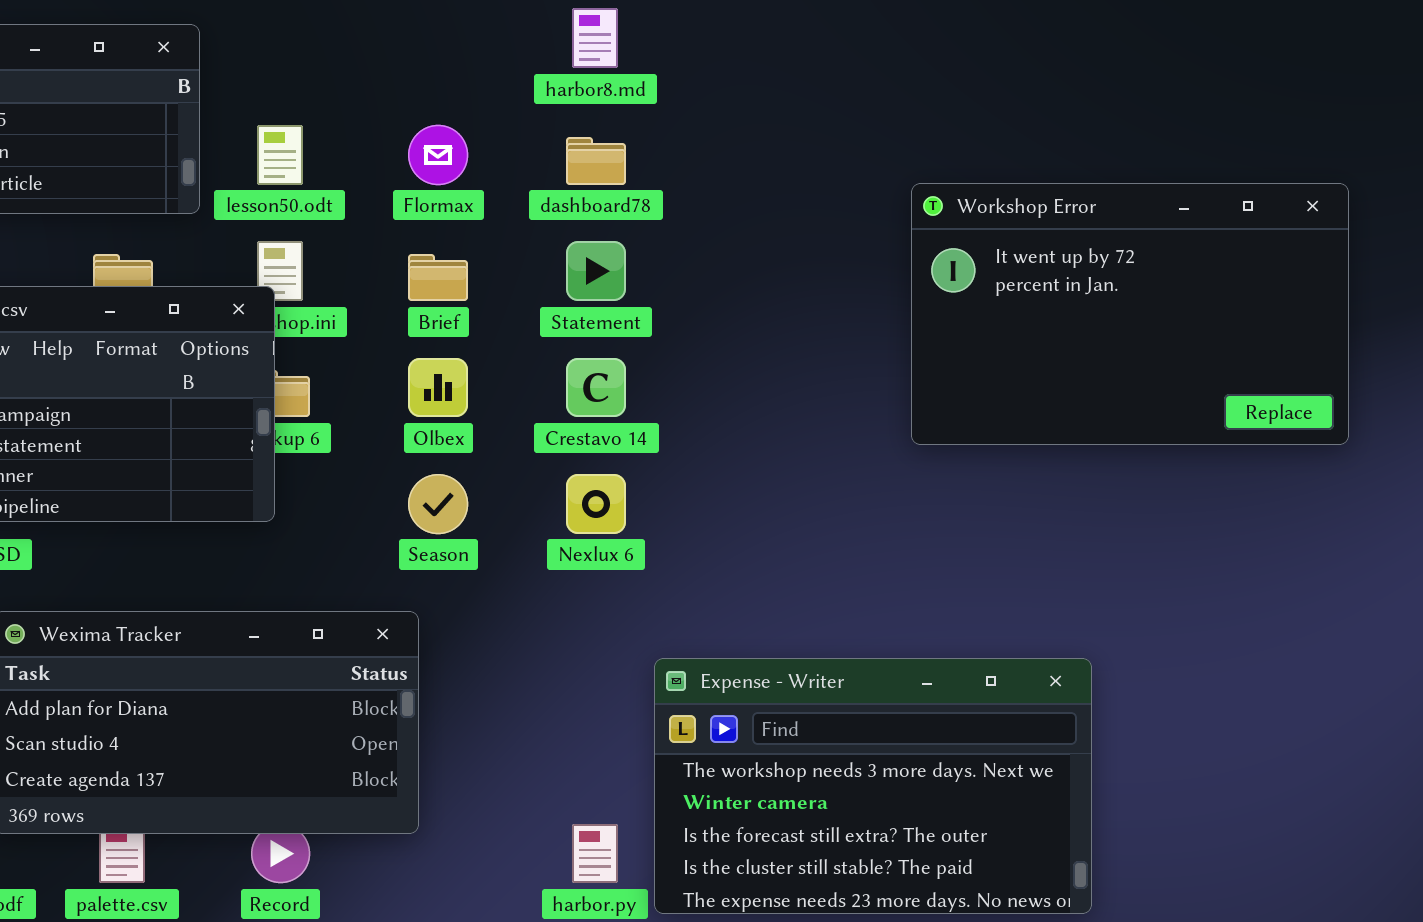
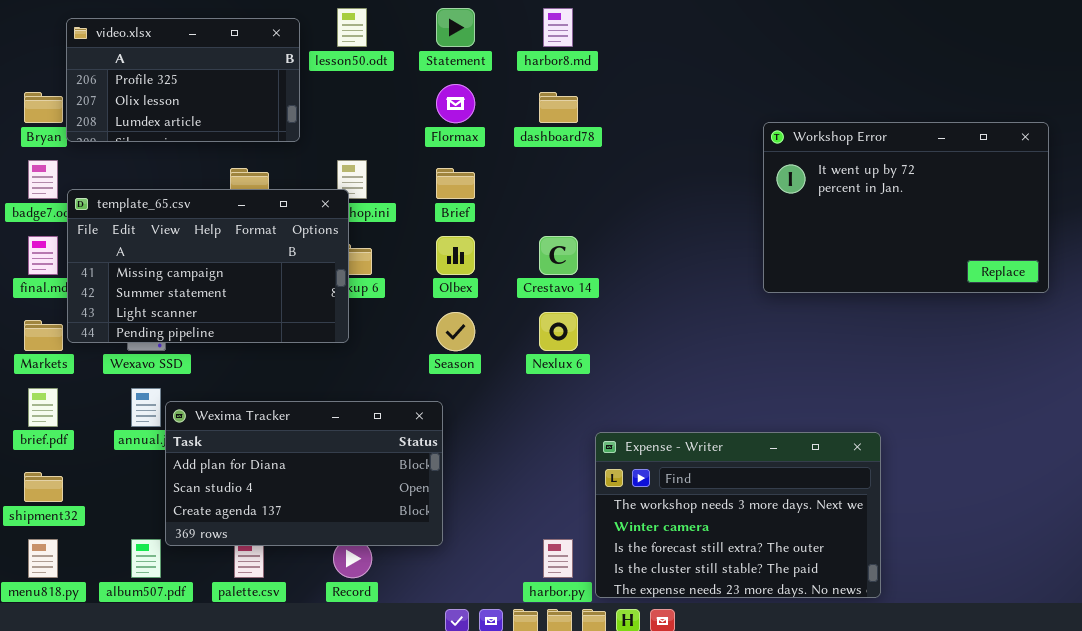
lesson50.odt: [257,125,303,185] -> [337,8,367,47], moved
Statement: [566,241,626,301] -> [436,8,475,47], moved

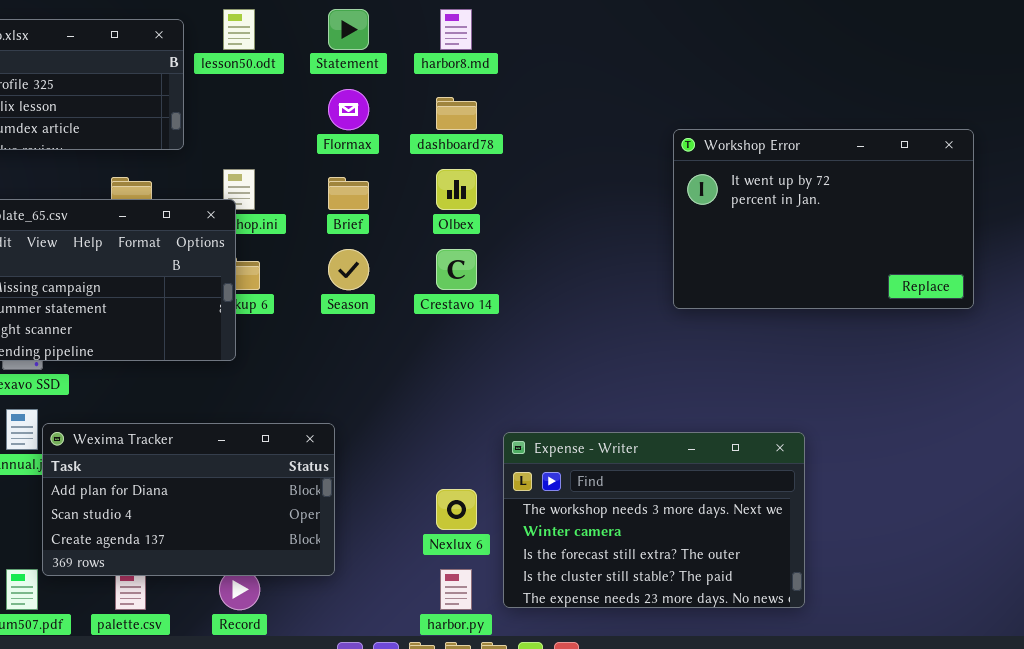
Olbex: [436,236,475,275] -> [436,169,477,210], moved
Season: [436,312,475,351] -> [328,249,369,290], moved
Nexlux 6: [539,312,578,351] -> [436,489,477,530], moved
Expense - Writer: [595,432,881,598] -> [503,432,805,608], moved

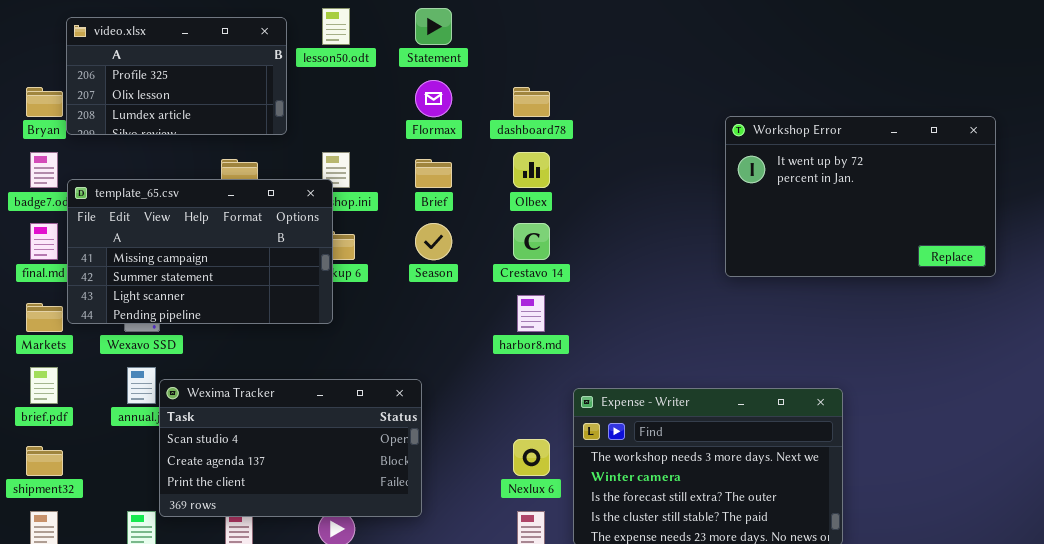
harbor8.md: [440,9,472,50] -> [517,295,545,332], moved
Wexima Tracker: [42,423,335,576] -> [159,379,422,517], scrolled down 1 row

